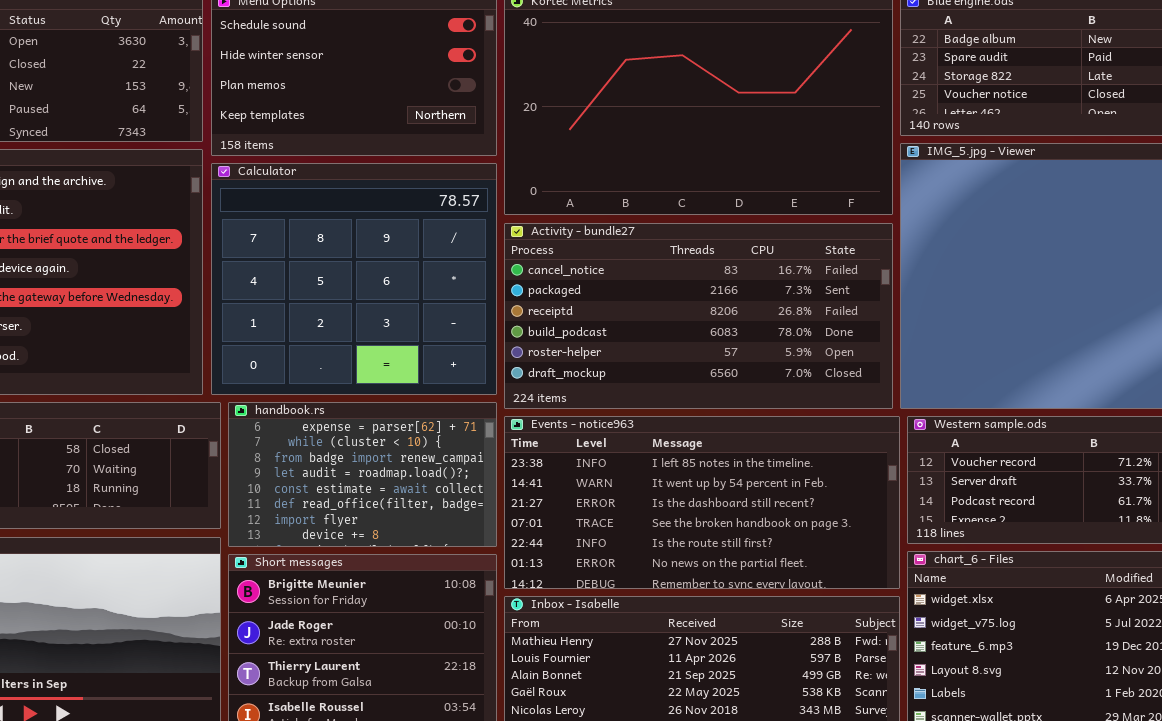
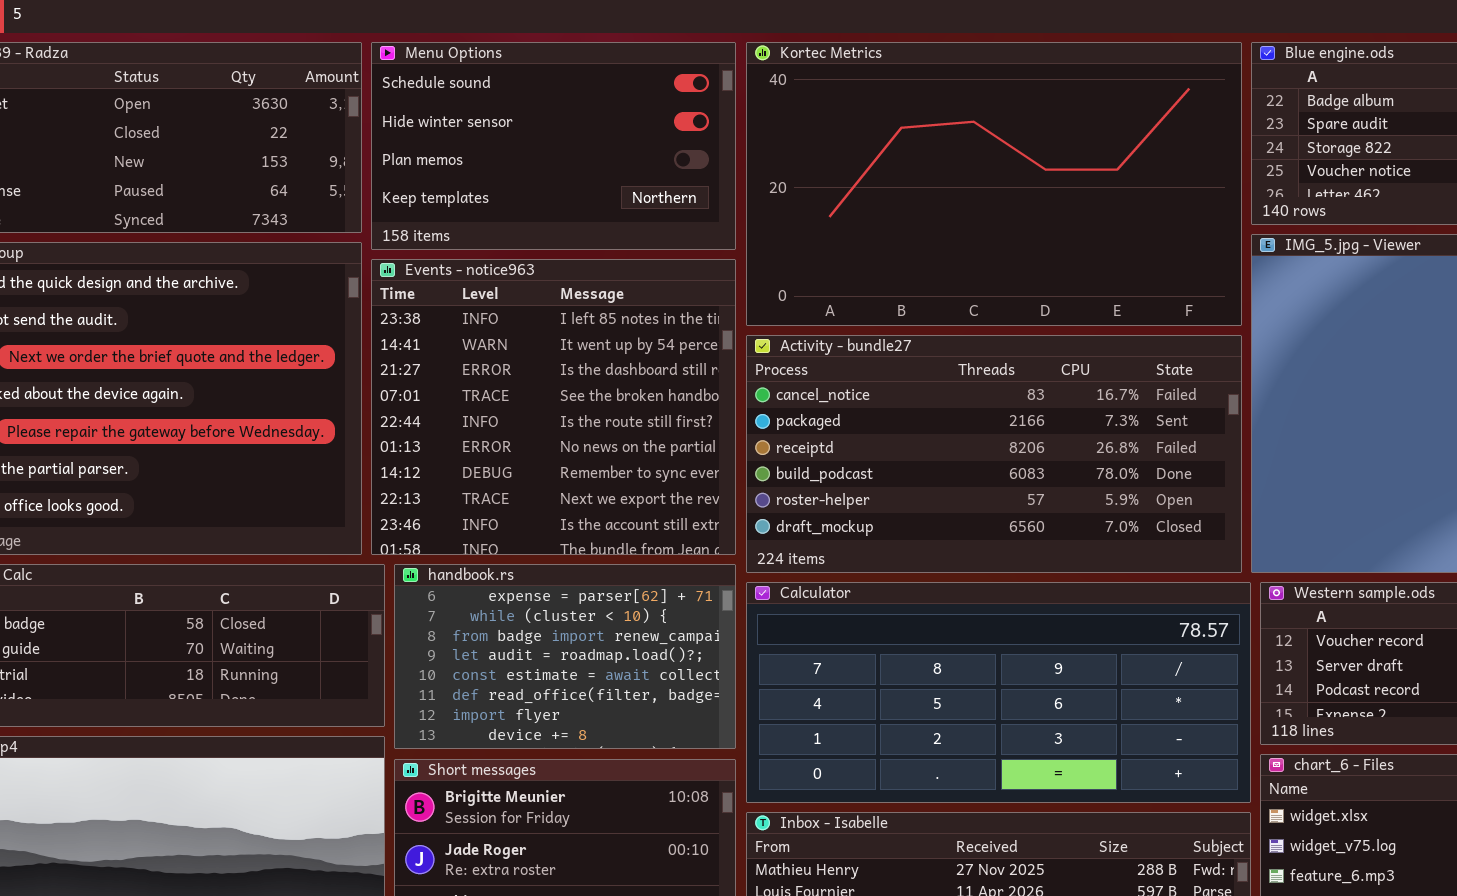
Calculator: [211,163,497,395] -> [746,582,1251,803], moved, resized
Events - notice963: [504,416,900,589] -> [371,259,736,555], moved, resized

